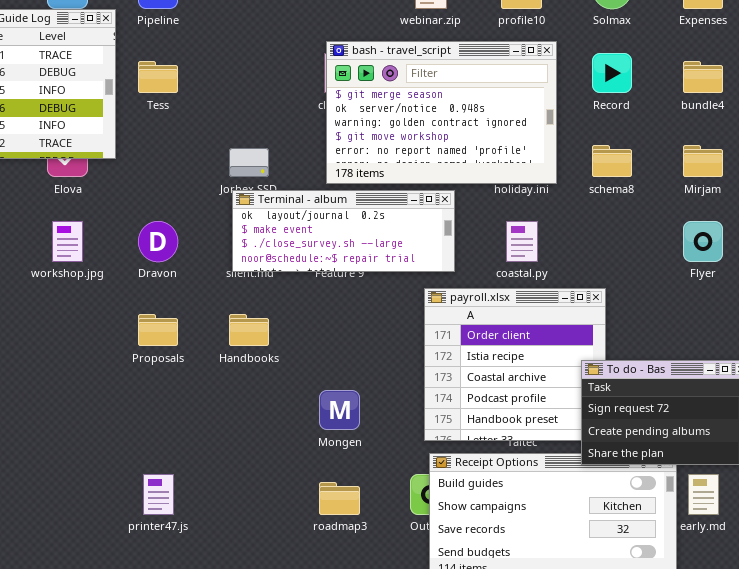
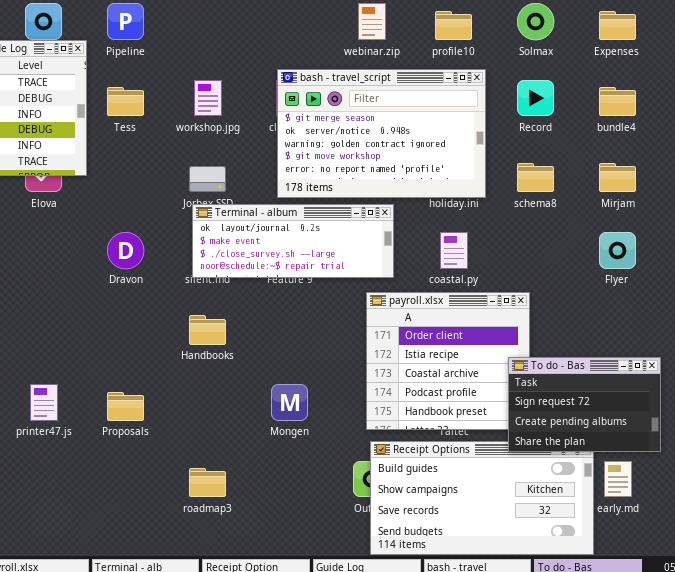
workshop.jpg: [52,221,83,262] -> [194,80,222,116], moved
Proposals: [138,314,178,346] -> [107,392,144,421], moved
printer47.js: [143,474,174,515] -> [30,384,58,421], moved
roadmap3: [319,482,360,515] -> [189,468,226,497], moved

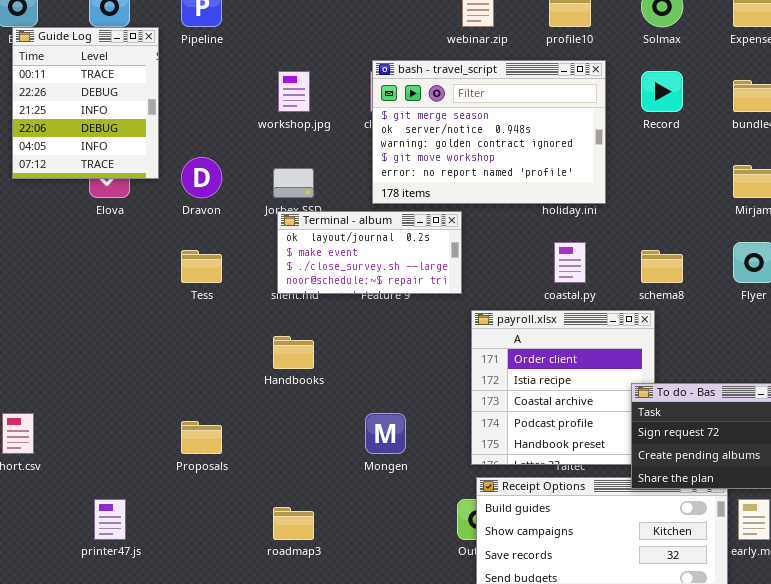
Tess: [107,87,144,116] -> [181,250,222,283], moved
schema8: [517,163,554,192] -> [641,250,683,283], moved
Terminal - album: [192,204,394,278] -> [277,211,462,294], resized
Dravon: [107,232,144,269] -> [181,157,222,198], moved
printer47.js: [30,384,58,421] -> [94,499,126,540], moved

